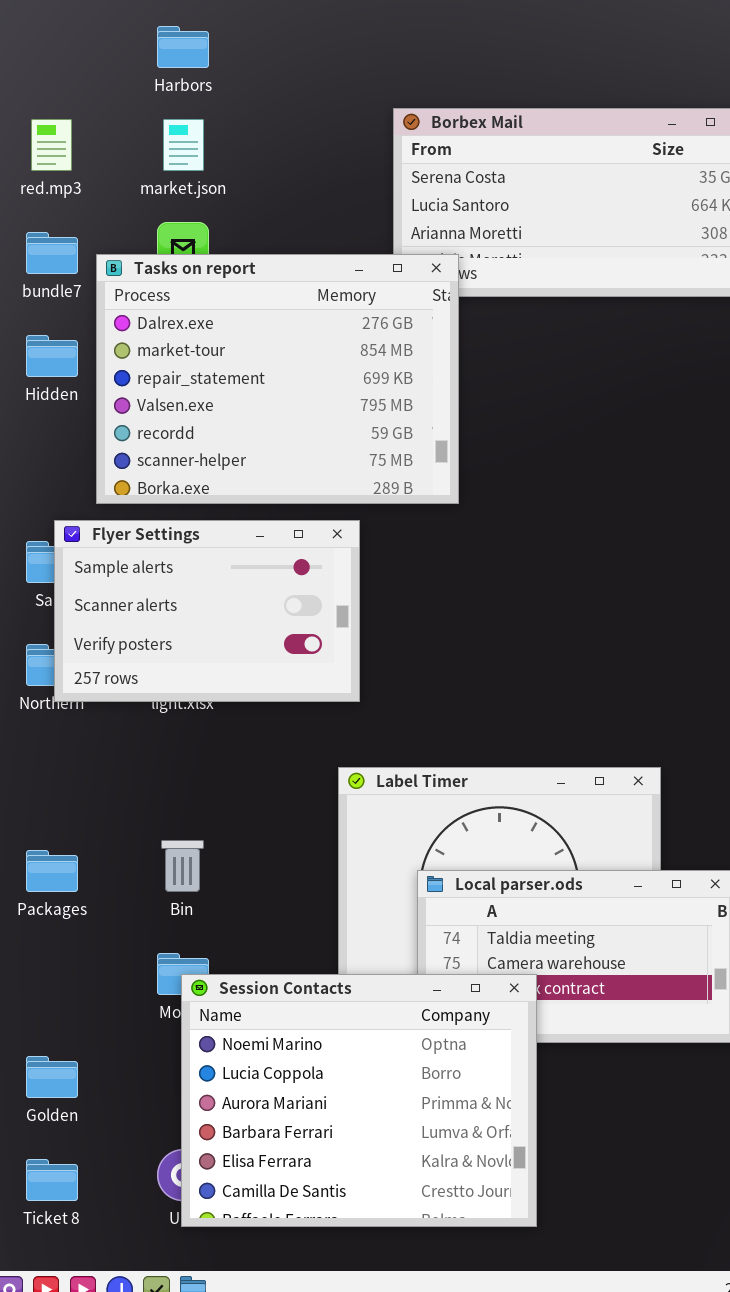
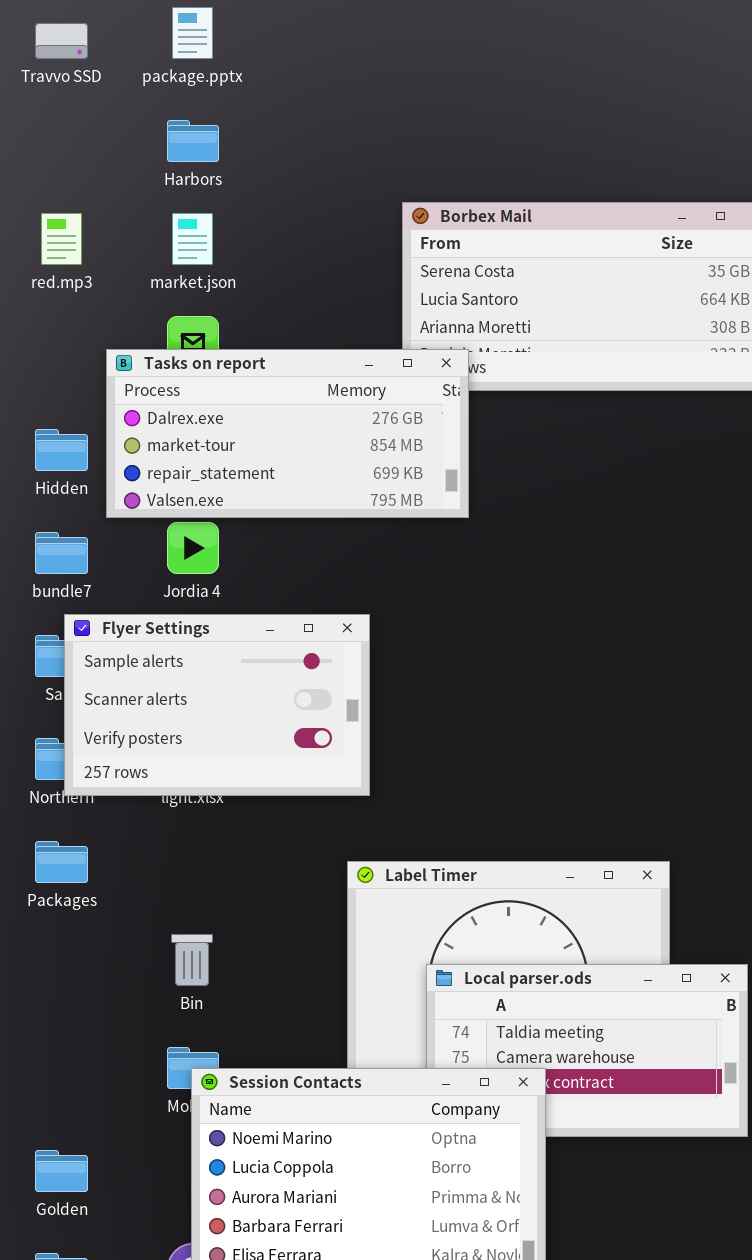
bundle7: [26,232,78,274] -> [35,532,88,574], moved
Tasks on report: [96,254,459,504] -> [106,349,469,518], resized
Packages: [26,850,78,892] -> [35,841,88,883], moved

